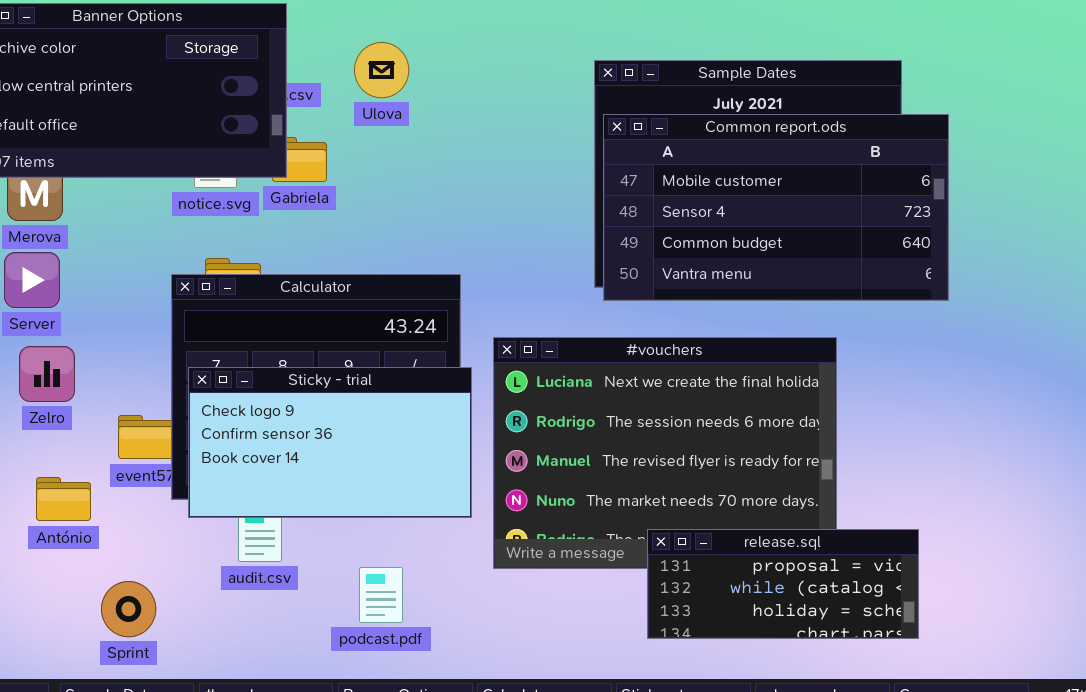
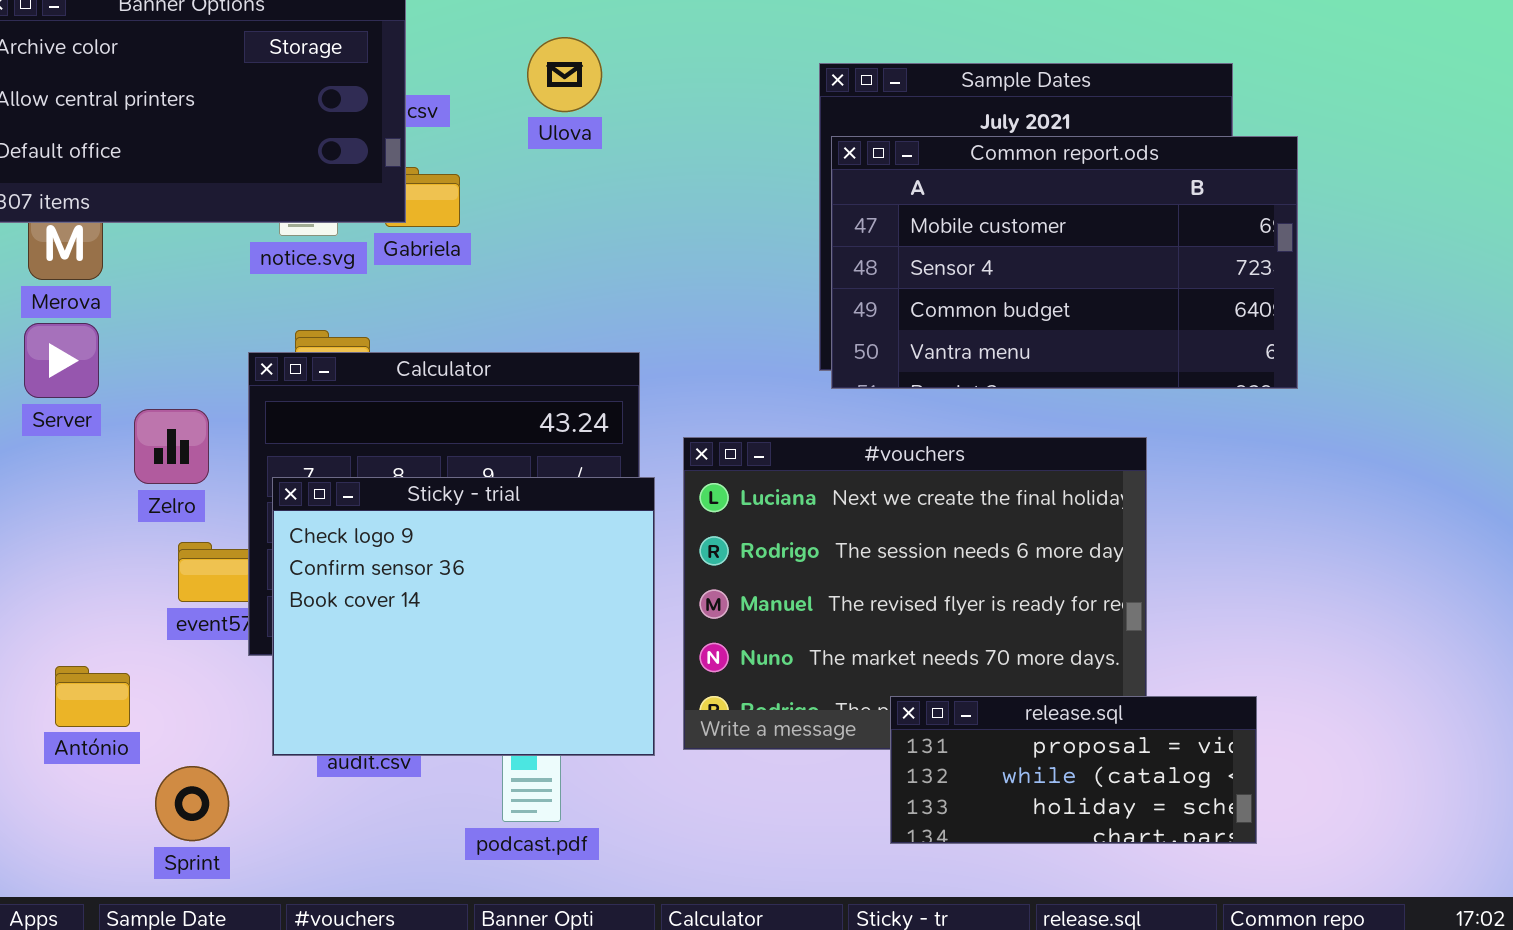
Ulova: [354,42,409,98] -> [527,37,602,112], moved
Zelro: [19,346,75,402] -> [134,409,209,484], moved
Sticky - trial: [188,367,472,518] -> [272,477,655,756], resized
António: [36,477,91,521] -> [55,666,130,727], moved

